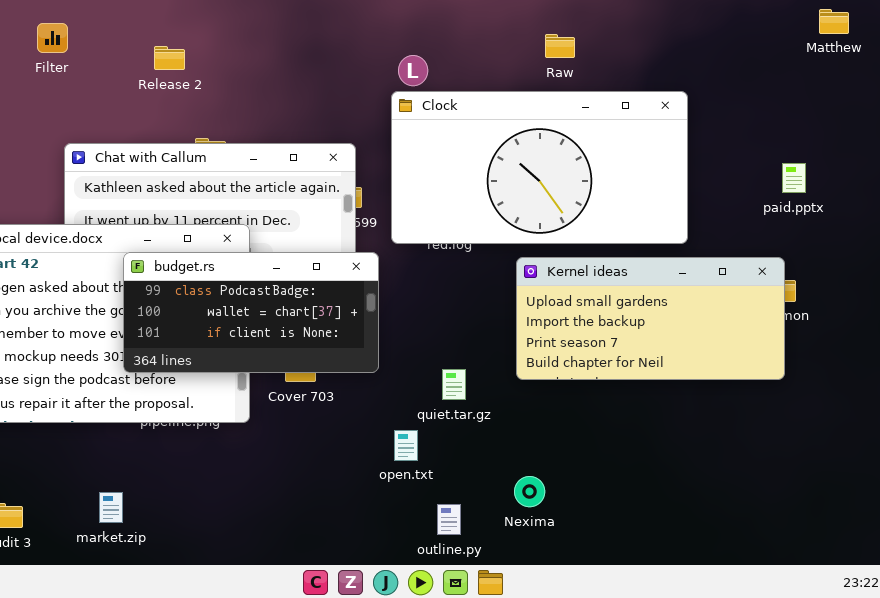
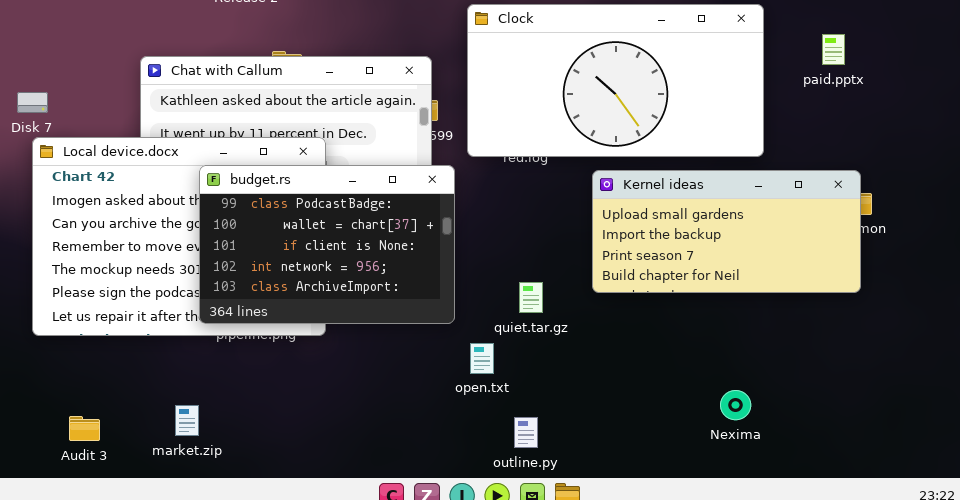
paid.pptx: [782,163,806,193] -> [822,34,845,65], moved
budget.rs: [123,252,379,373] -> [199,165,455,324], resized
Nexima: [514,476,545,507] -> [720,390,751,420], moved

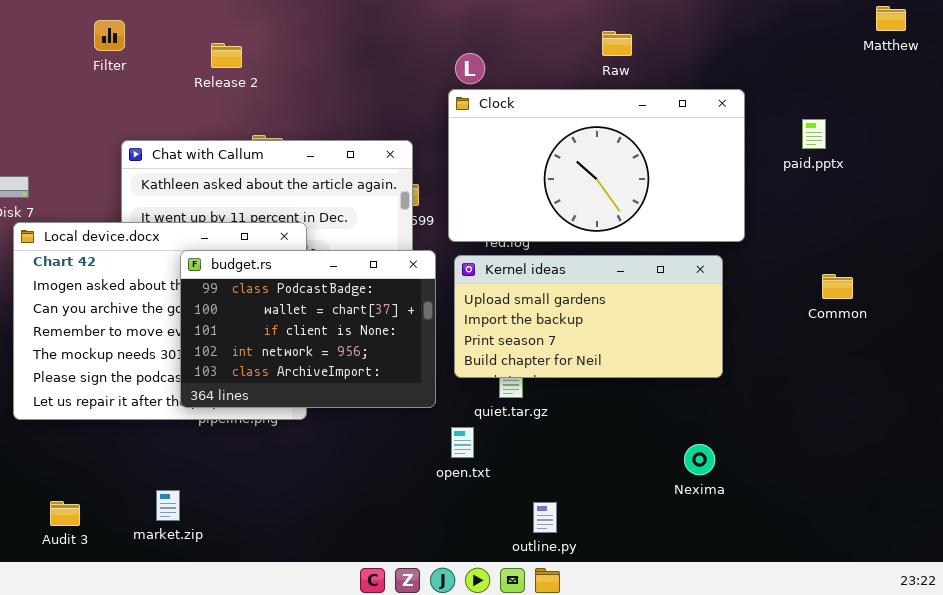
Kernel ideas: [592,170,861,293] -> [454,255,723,378], moved
Nexima: [720,390,751,420] -> [684,444,715,475], moved
outline.py: [514,417,538,448] -> [533,502,557,533], moved

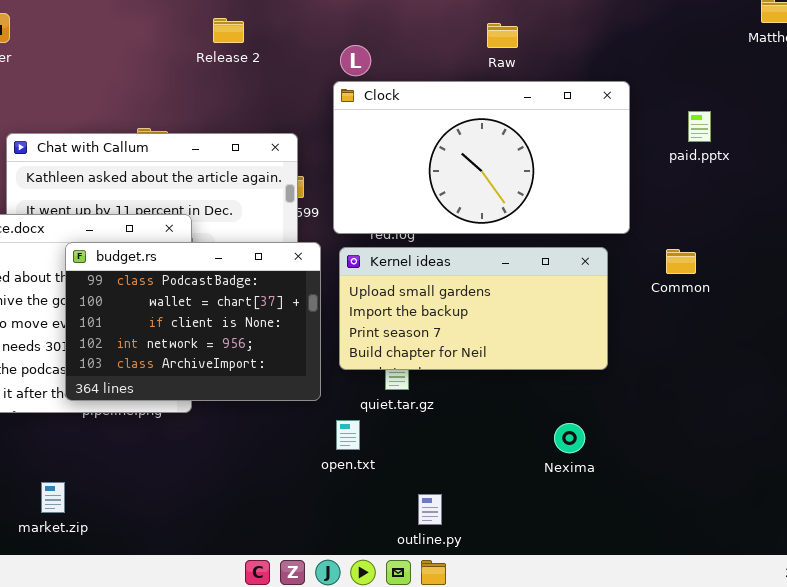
Release 2: [211,43,242,68] -> [213,18,244,43], moved
Common: [822,274,853,299] -> [666,249,696,274], moved
Nexima: [684,444,715,475] -> [554,423,585,453], moved

